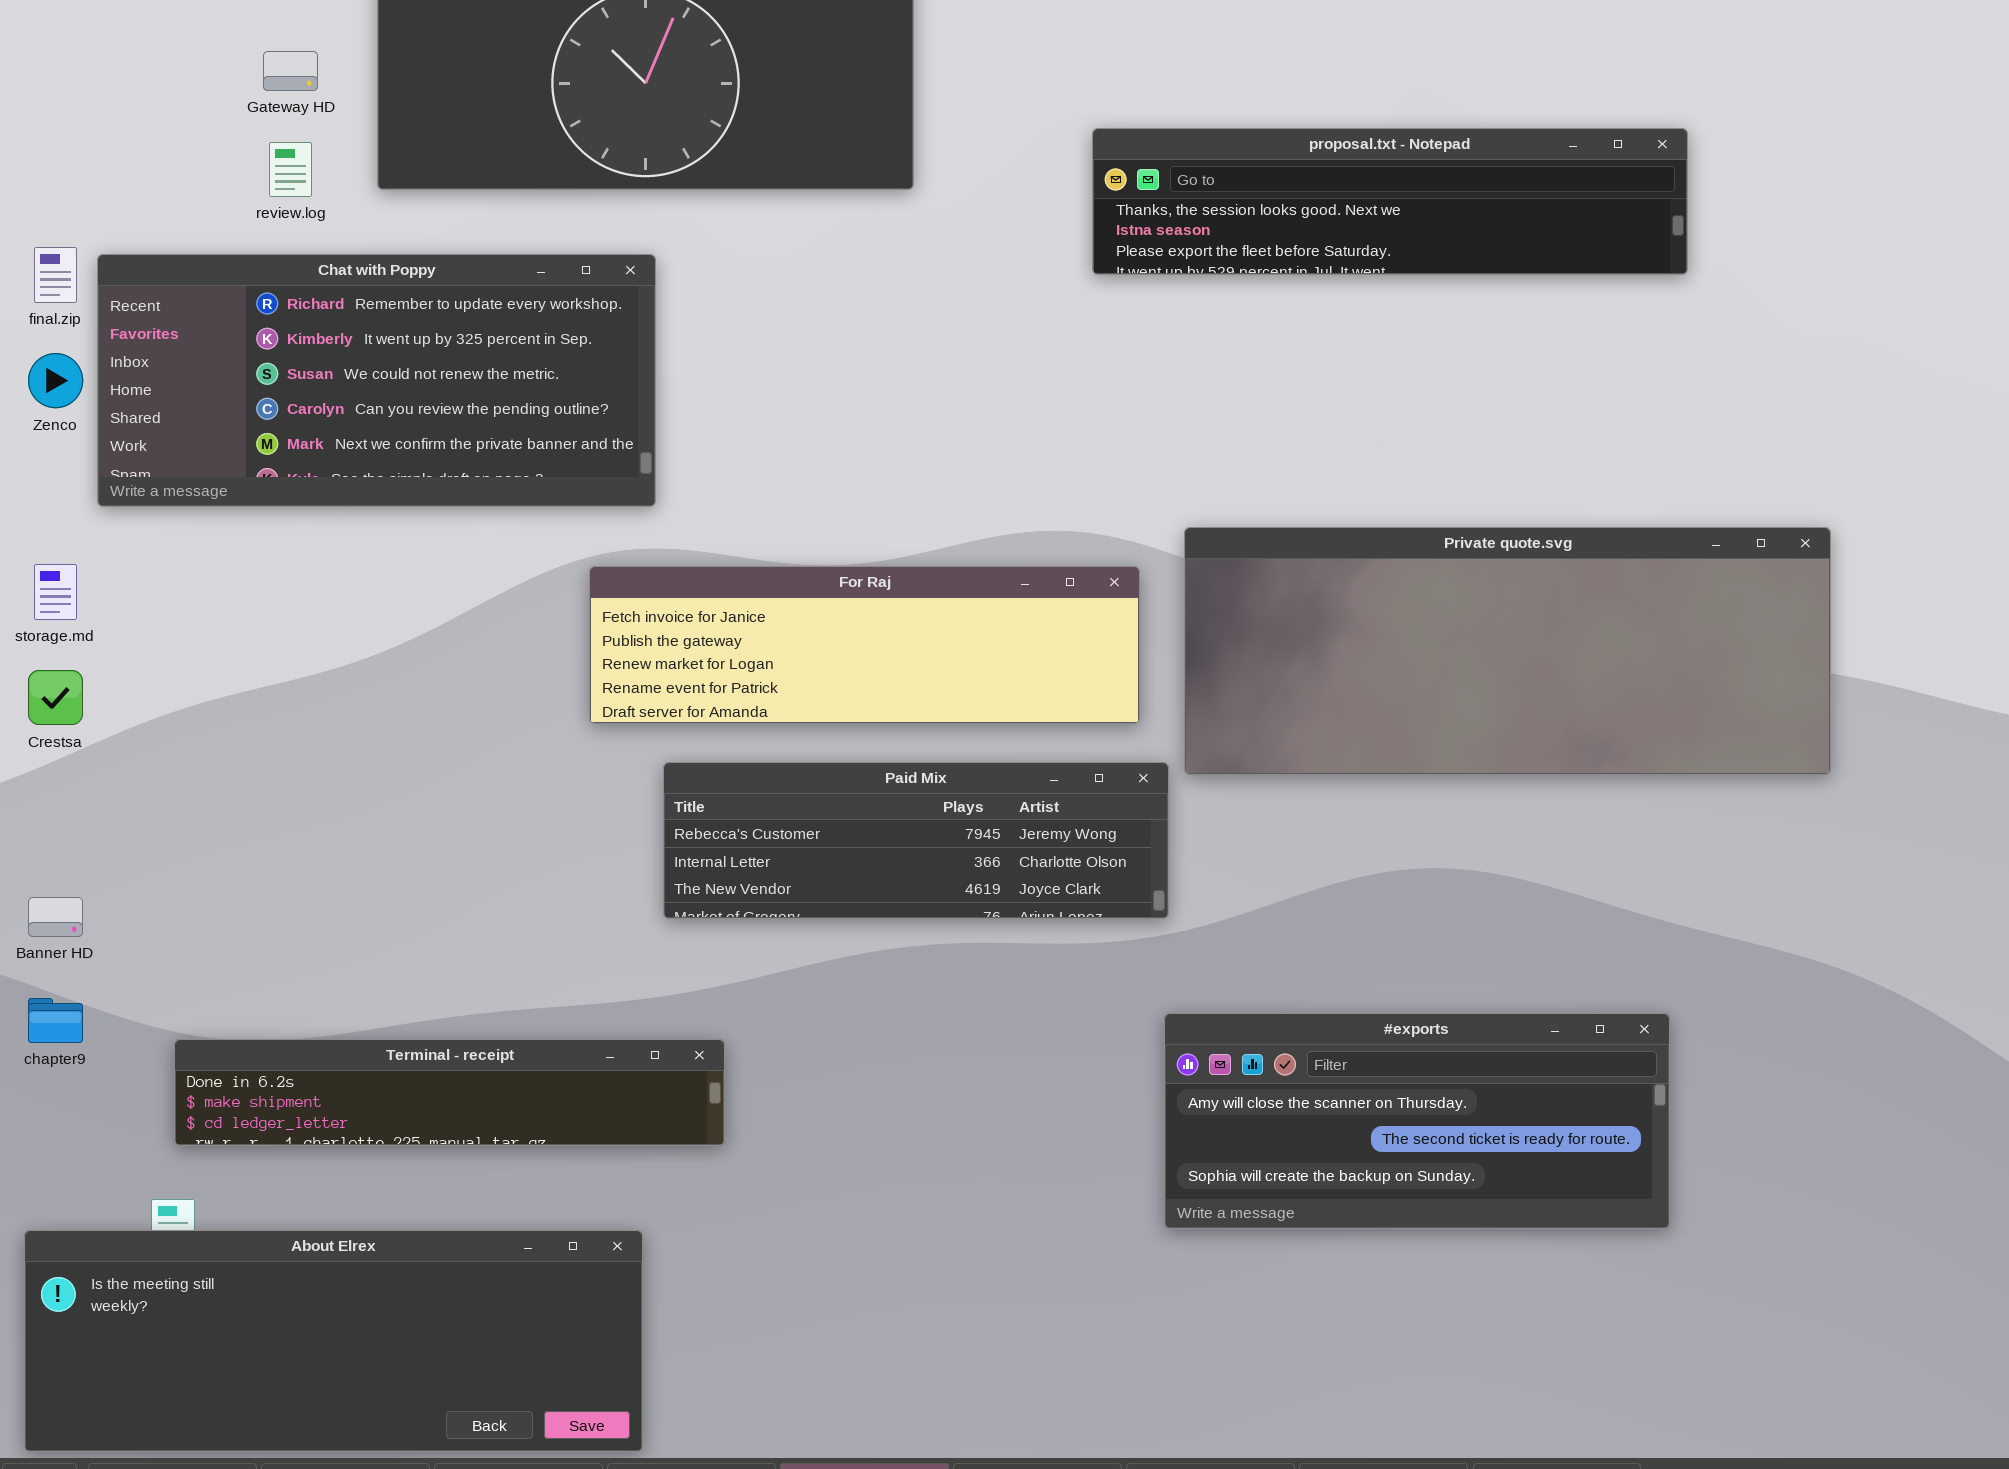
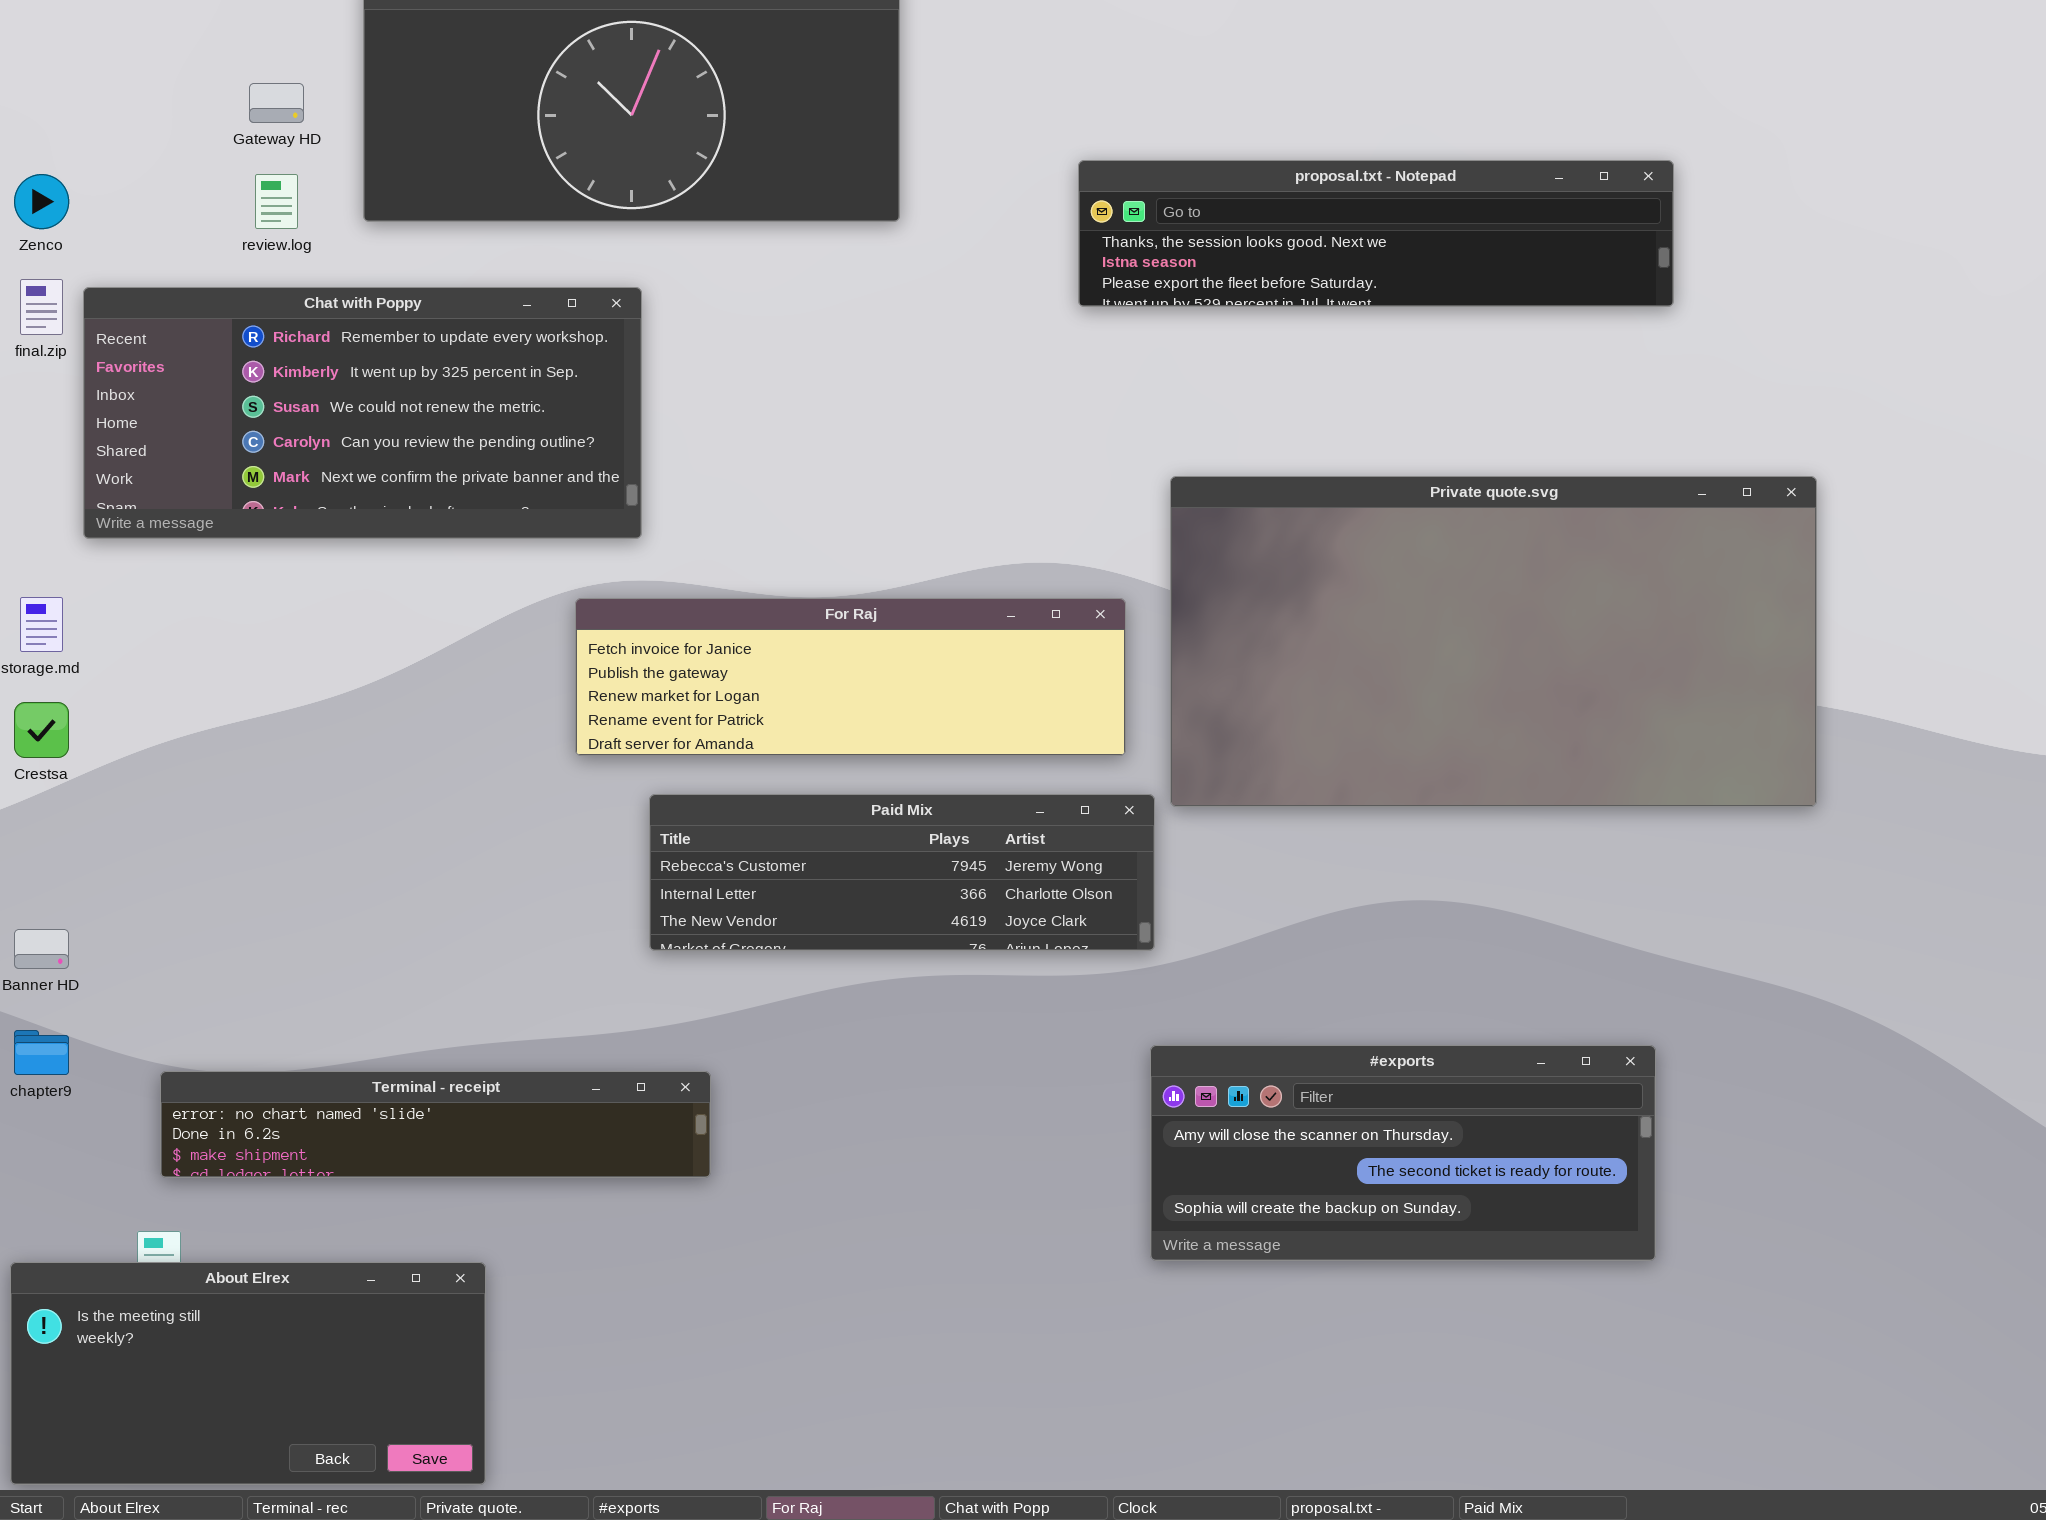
Zenco: [28,353,83,408] -> [14,174,69,229], moved
Private quote.svg: [1184,527,1831,775] -> [1170,476,1817,807], resized
Terminal - receipt: [174,1039,725,1146] -> [160,1071,711,1178], scrolled up 1 row
About Elrex: [24,1230,643,1452] -> [10,1262,486,1485], resized

